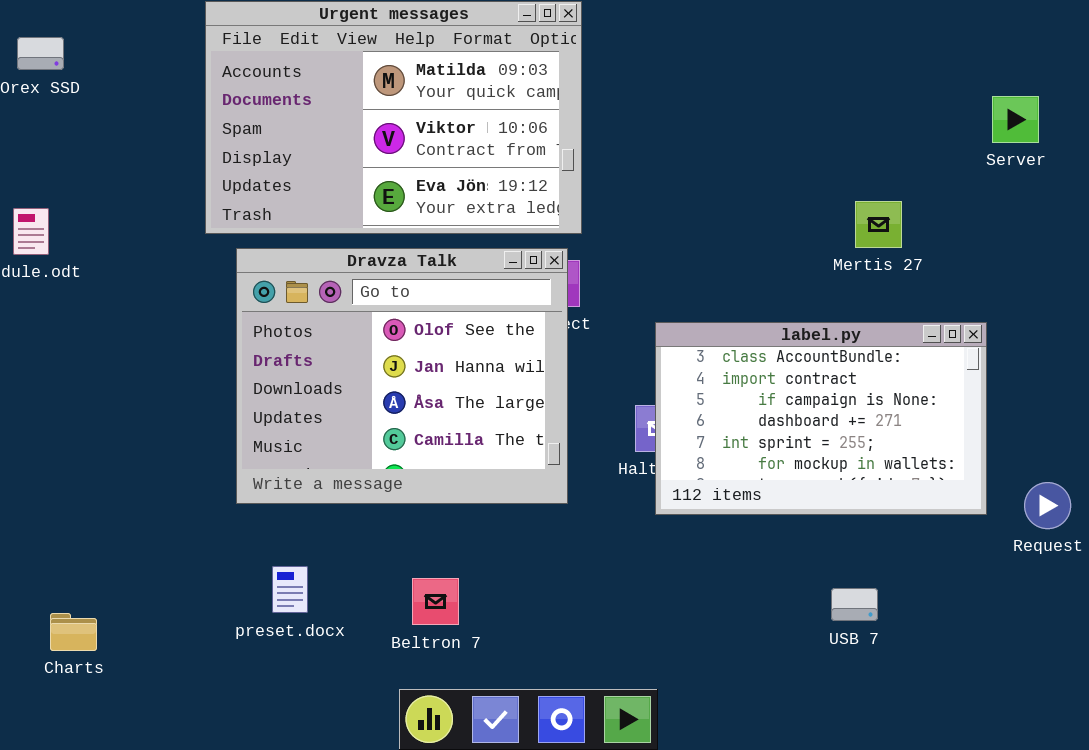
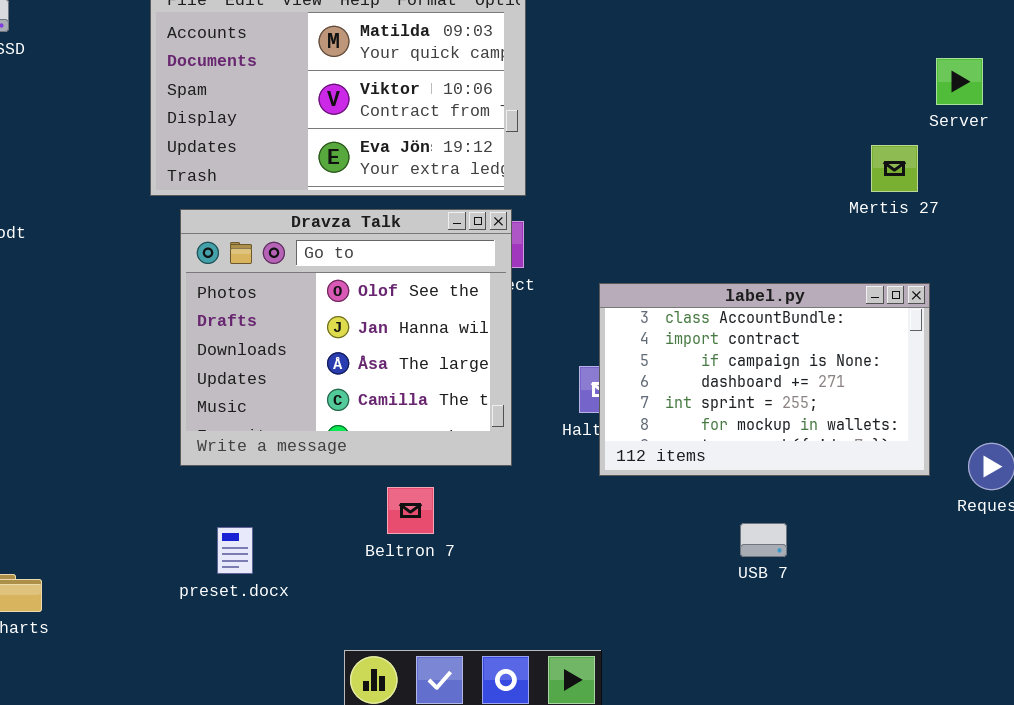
Mertis 27: [855,201,902,248] -> [871,145,918,192], moved
Beltron 7: [412,578,459,625] -> [387,487,434,534], moved
USB 7: [831,588,878,621] -> [740,523,787,557], moved

